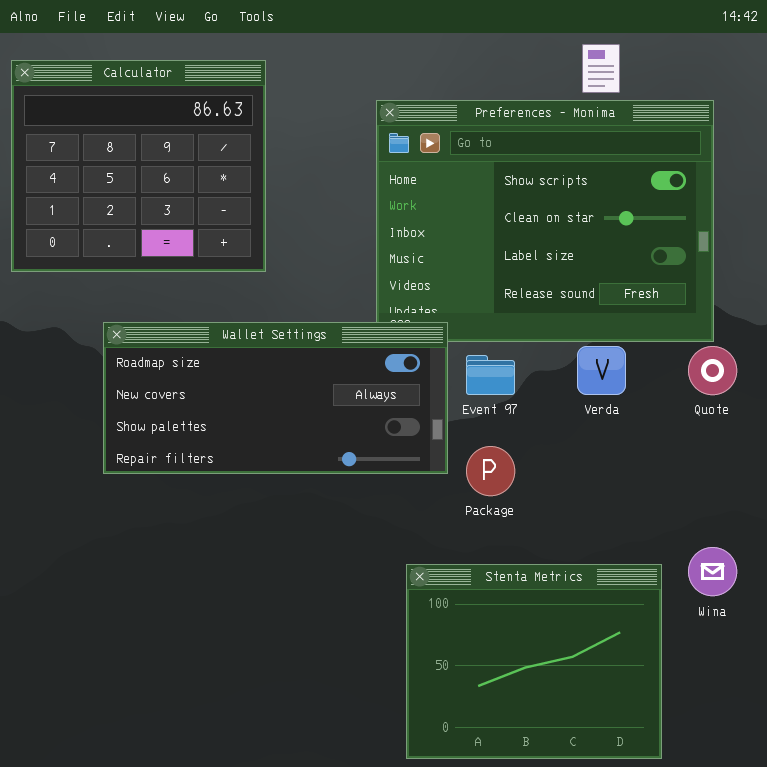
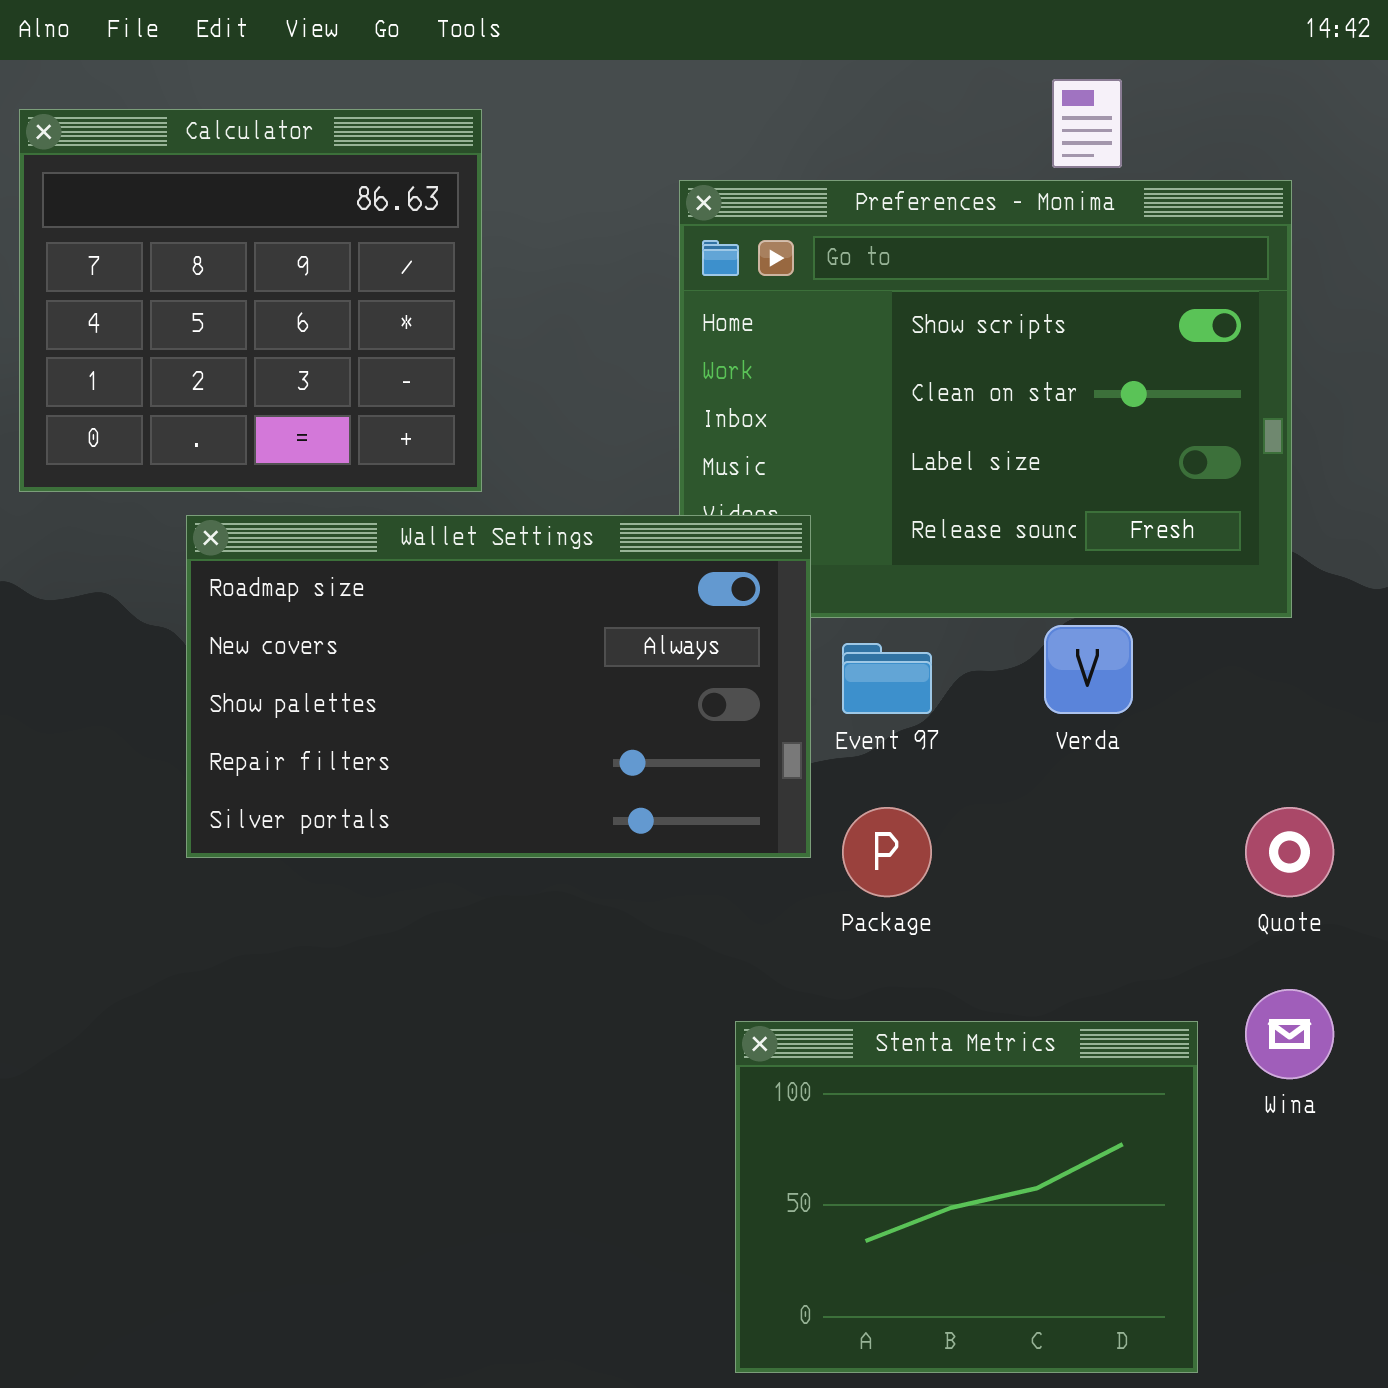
Wallet Settings: [103,322,448,474] -> [186,515,811,858], resized
Quote: [688,346,737,395] -> [1245,807,1334,897], moved

